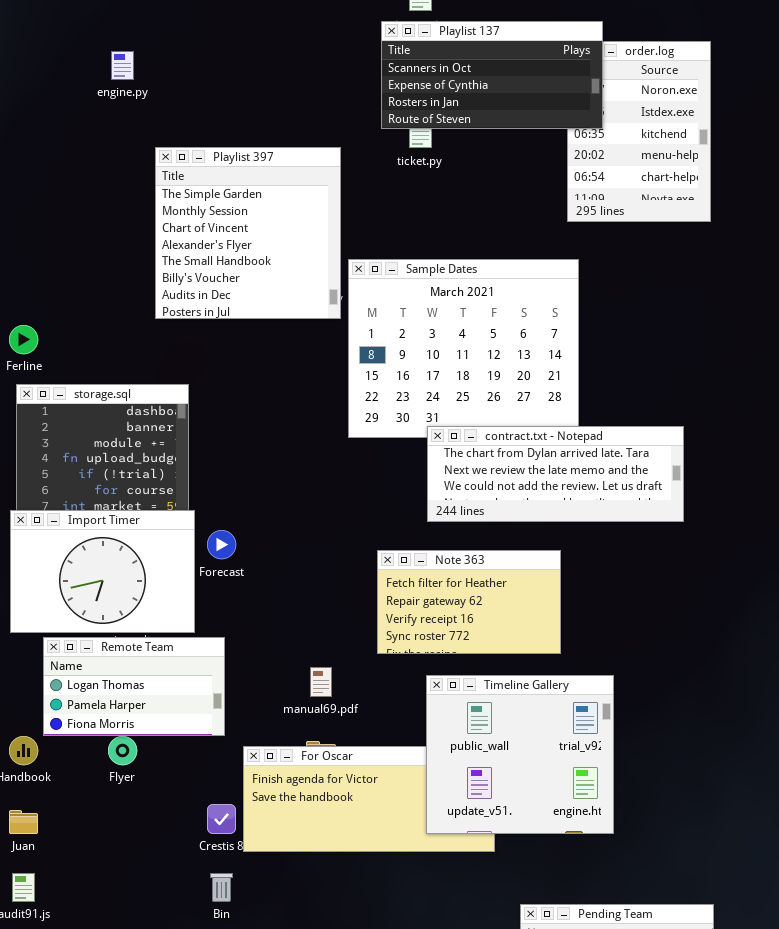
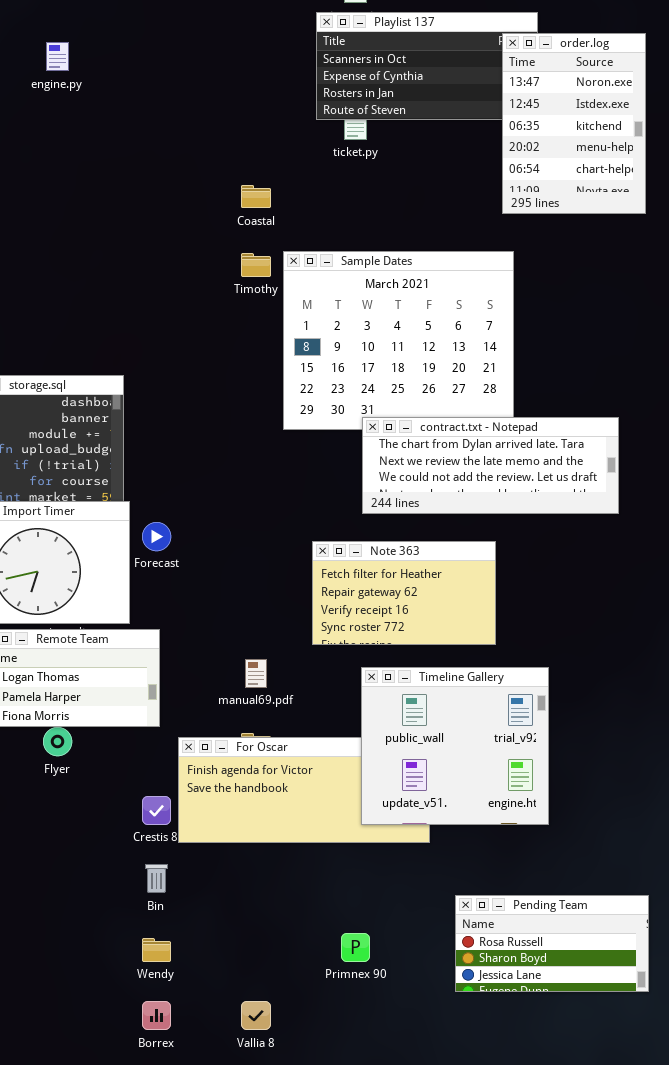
order.log: [567,41,711,222] -> [502,33,646,214], raised
Playlist 397: [155,147,341,319] -> none, closed

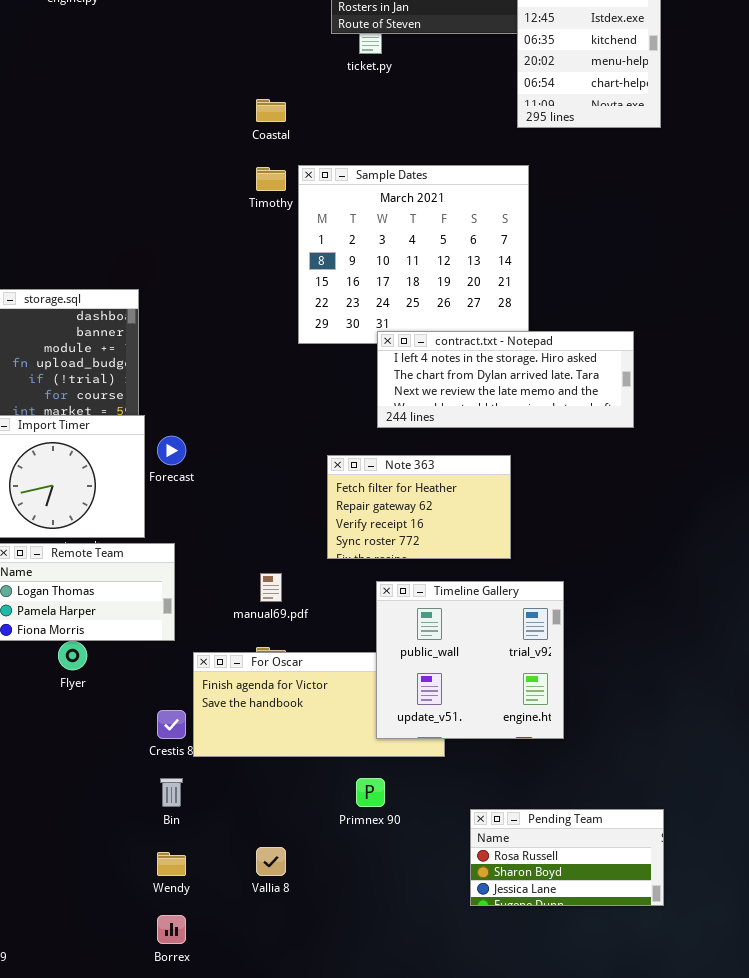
contract.txt - Notepad: [362,417,619,514] -> [377,331,634,428], scrolled up 1 row
Primnex 90: [341,933,370,962] -> [356,778,385,807], moved
Vallia 8: [241,1001,271,1030] -> [256,847,286,876], moved

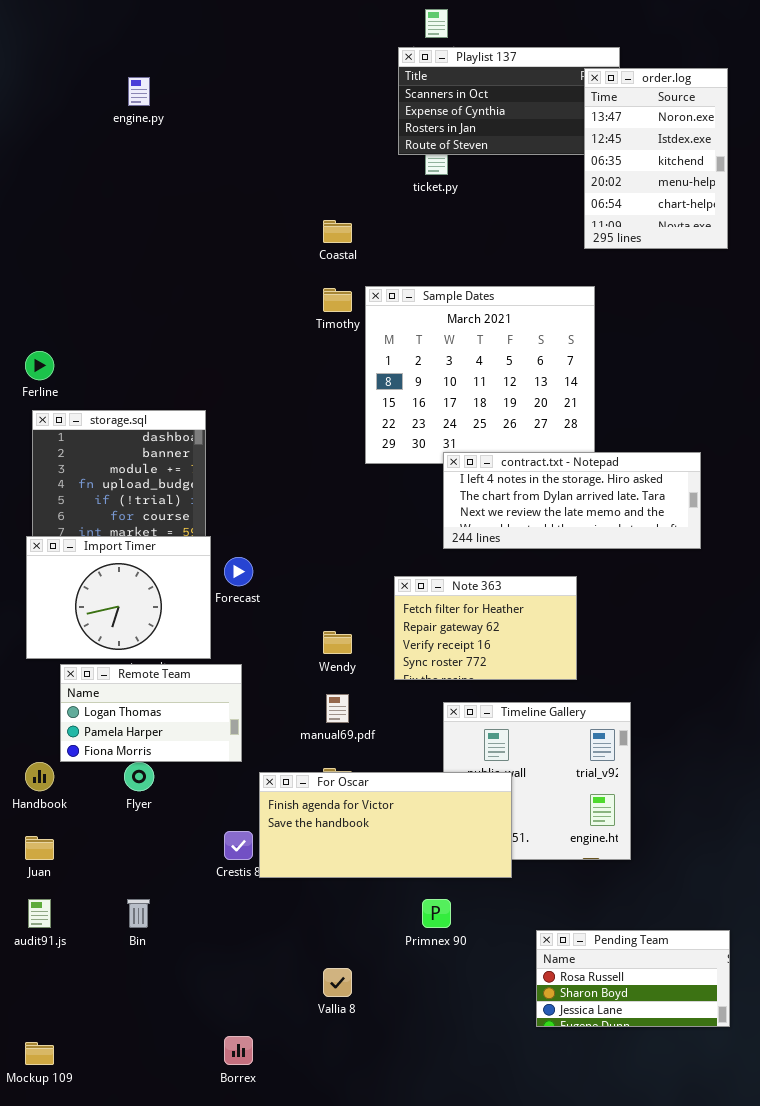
For Oscar: [193,652,445,757] -> [259,772,512,878], raised
Bin: [160,778,183,807] -> [127,899,150,928], moved
Wendy: [157,852,186,876] -> [323,631,352,654], moved

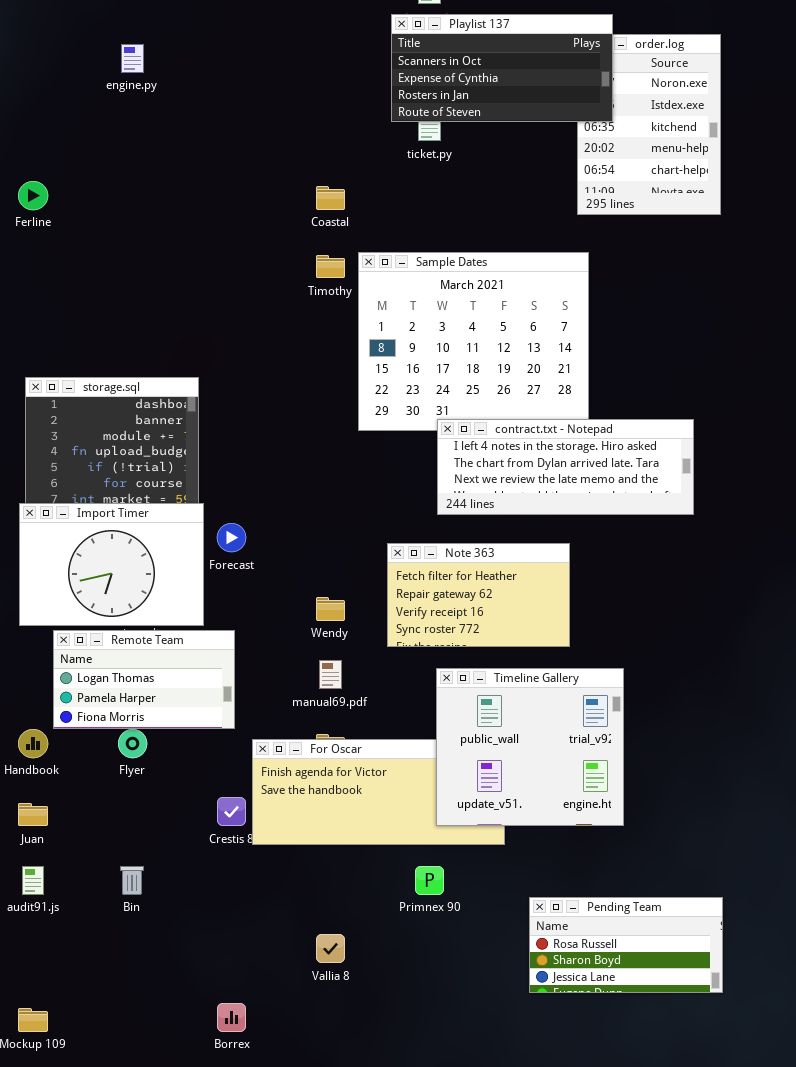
Playlist 137: [398,47,620,155] -> [391,14,613,122], raised
Ferline: [25,351,54,380] -> [18,181,48,210], moved
Timeline Gallery: [443,702,631,860] -> [436,668,624,826], raised

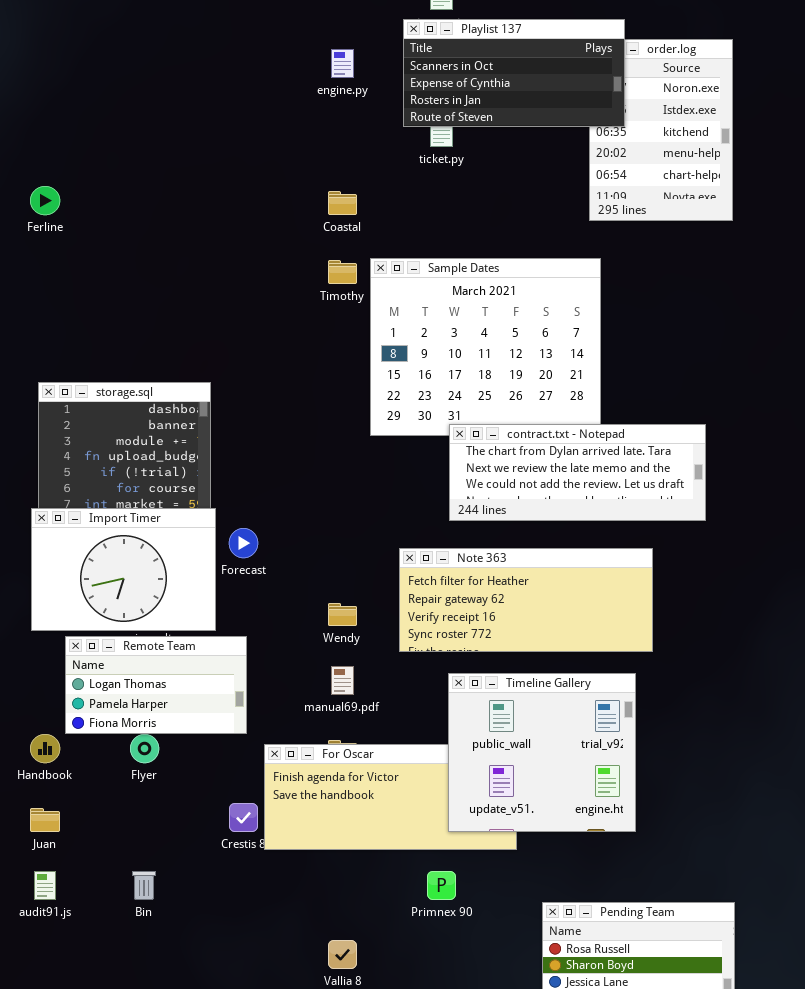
engine.py: [121,44,144,73] -> [331,49,354,78], moved
contract.txt - Notepad: [437,419,694,515] -> [449,424,706,521], scrolled down 1 row
Note 363: [387,543,570,647] -> [399,548,653,652], resized

